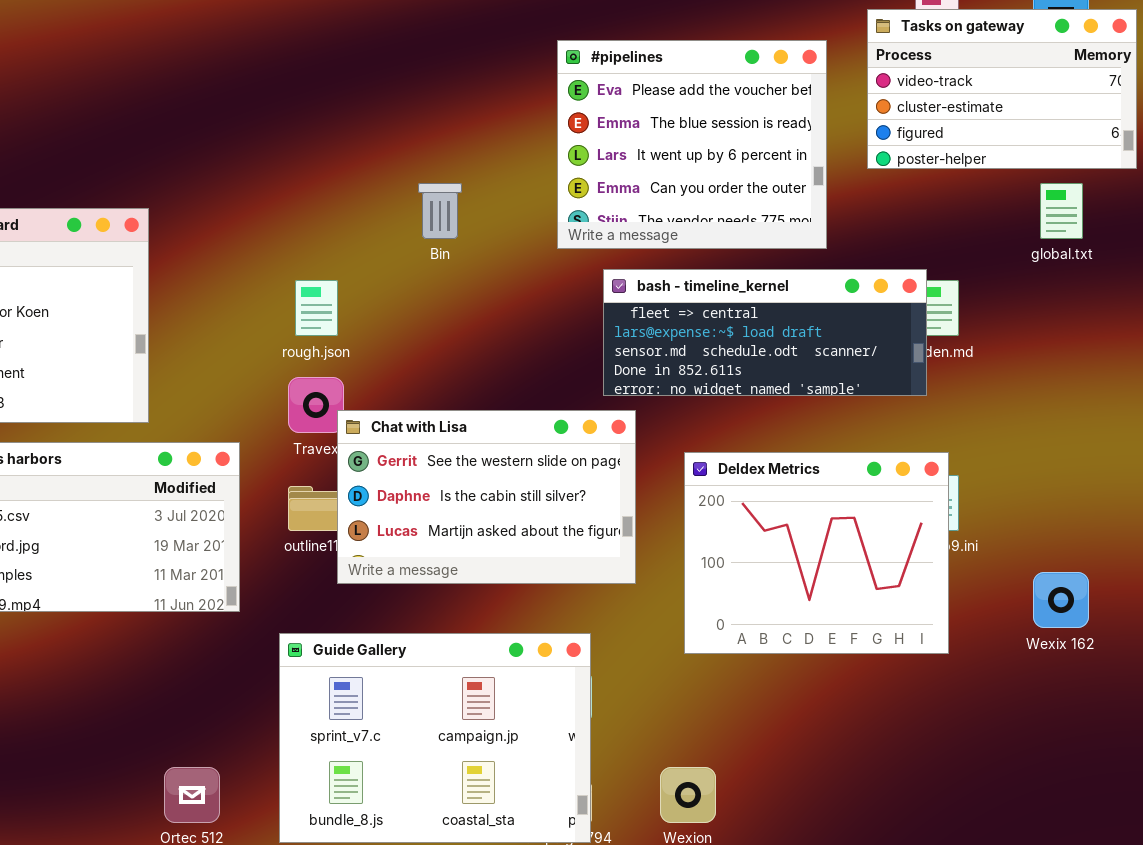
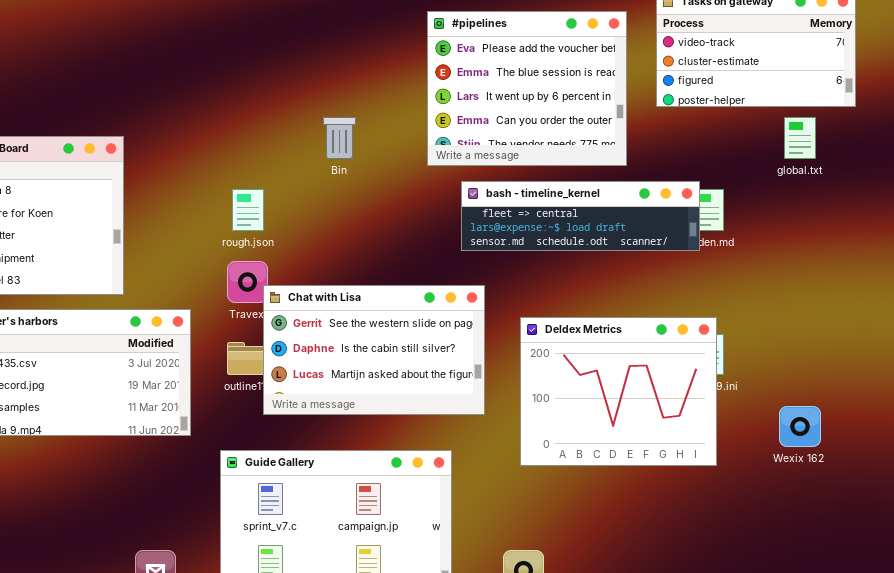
bash - timeline_kernel: [603,269,927,396] -> [461,181,700,251], resized

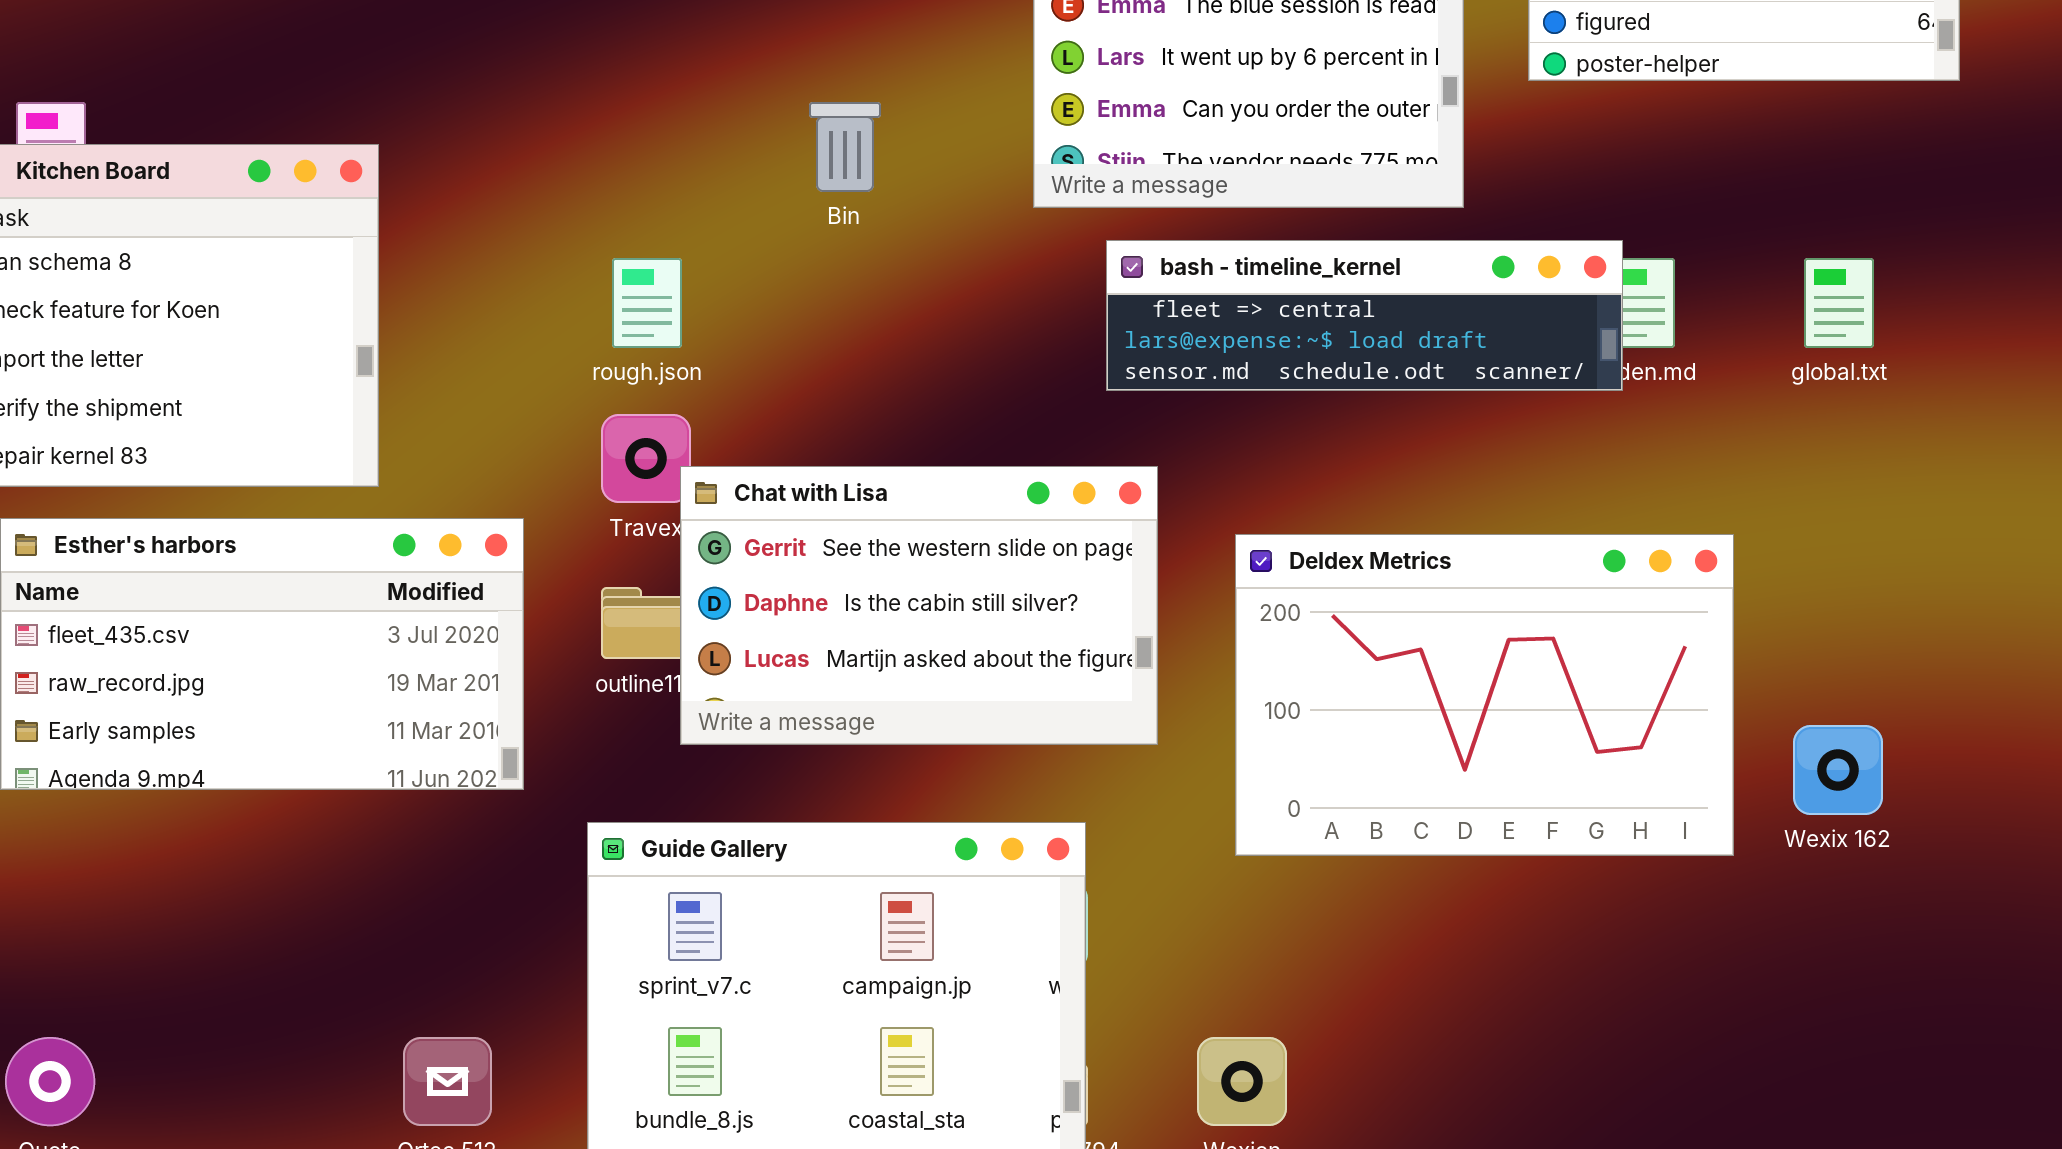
global.txt: [784,117,816,159] -> [1804,258,1874,348], moved
Deldex Metrics: [520,317,717,466] -> [1235,534,1734,856], resized

